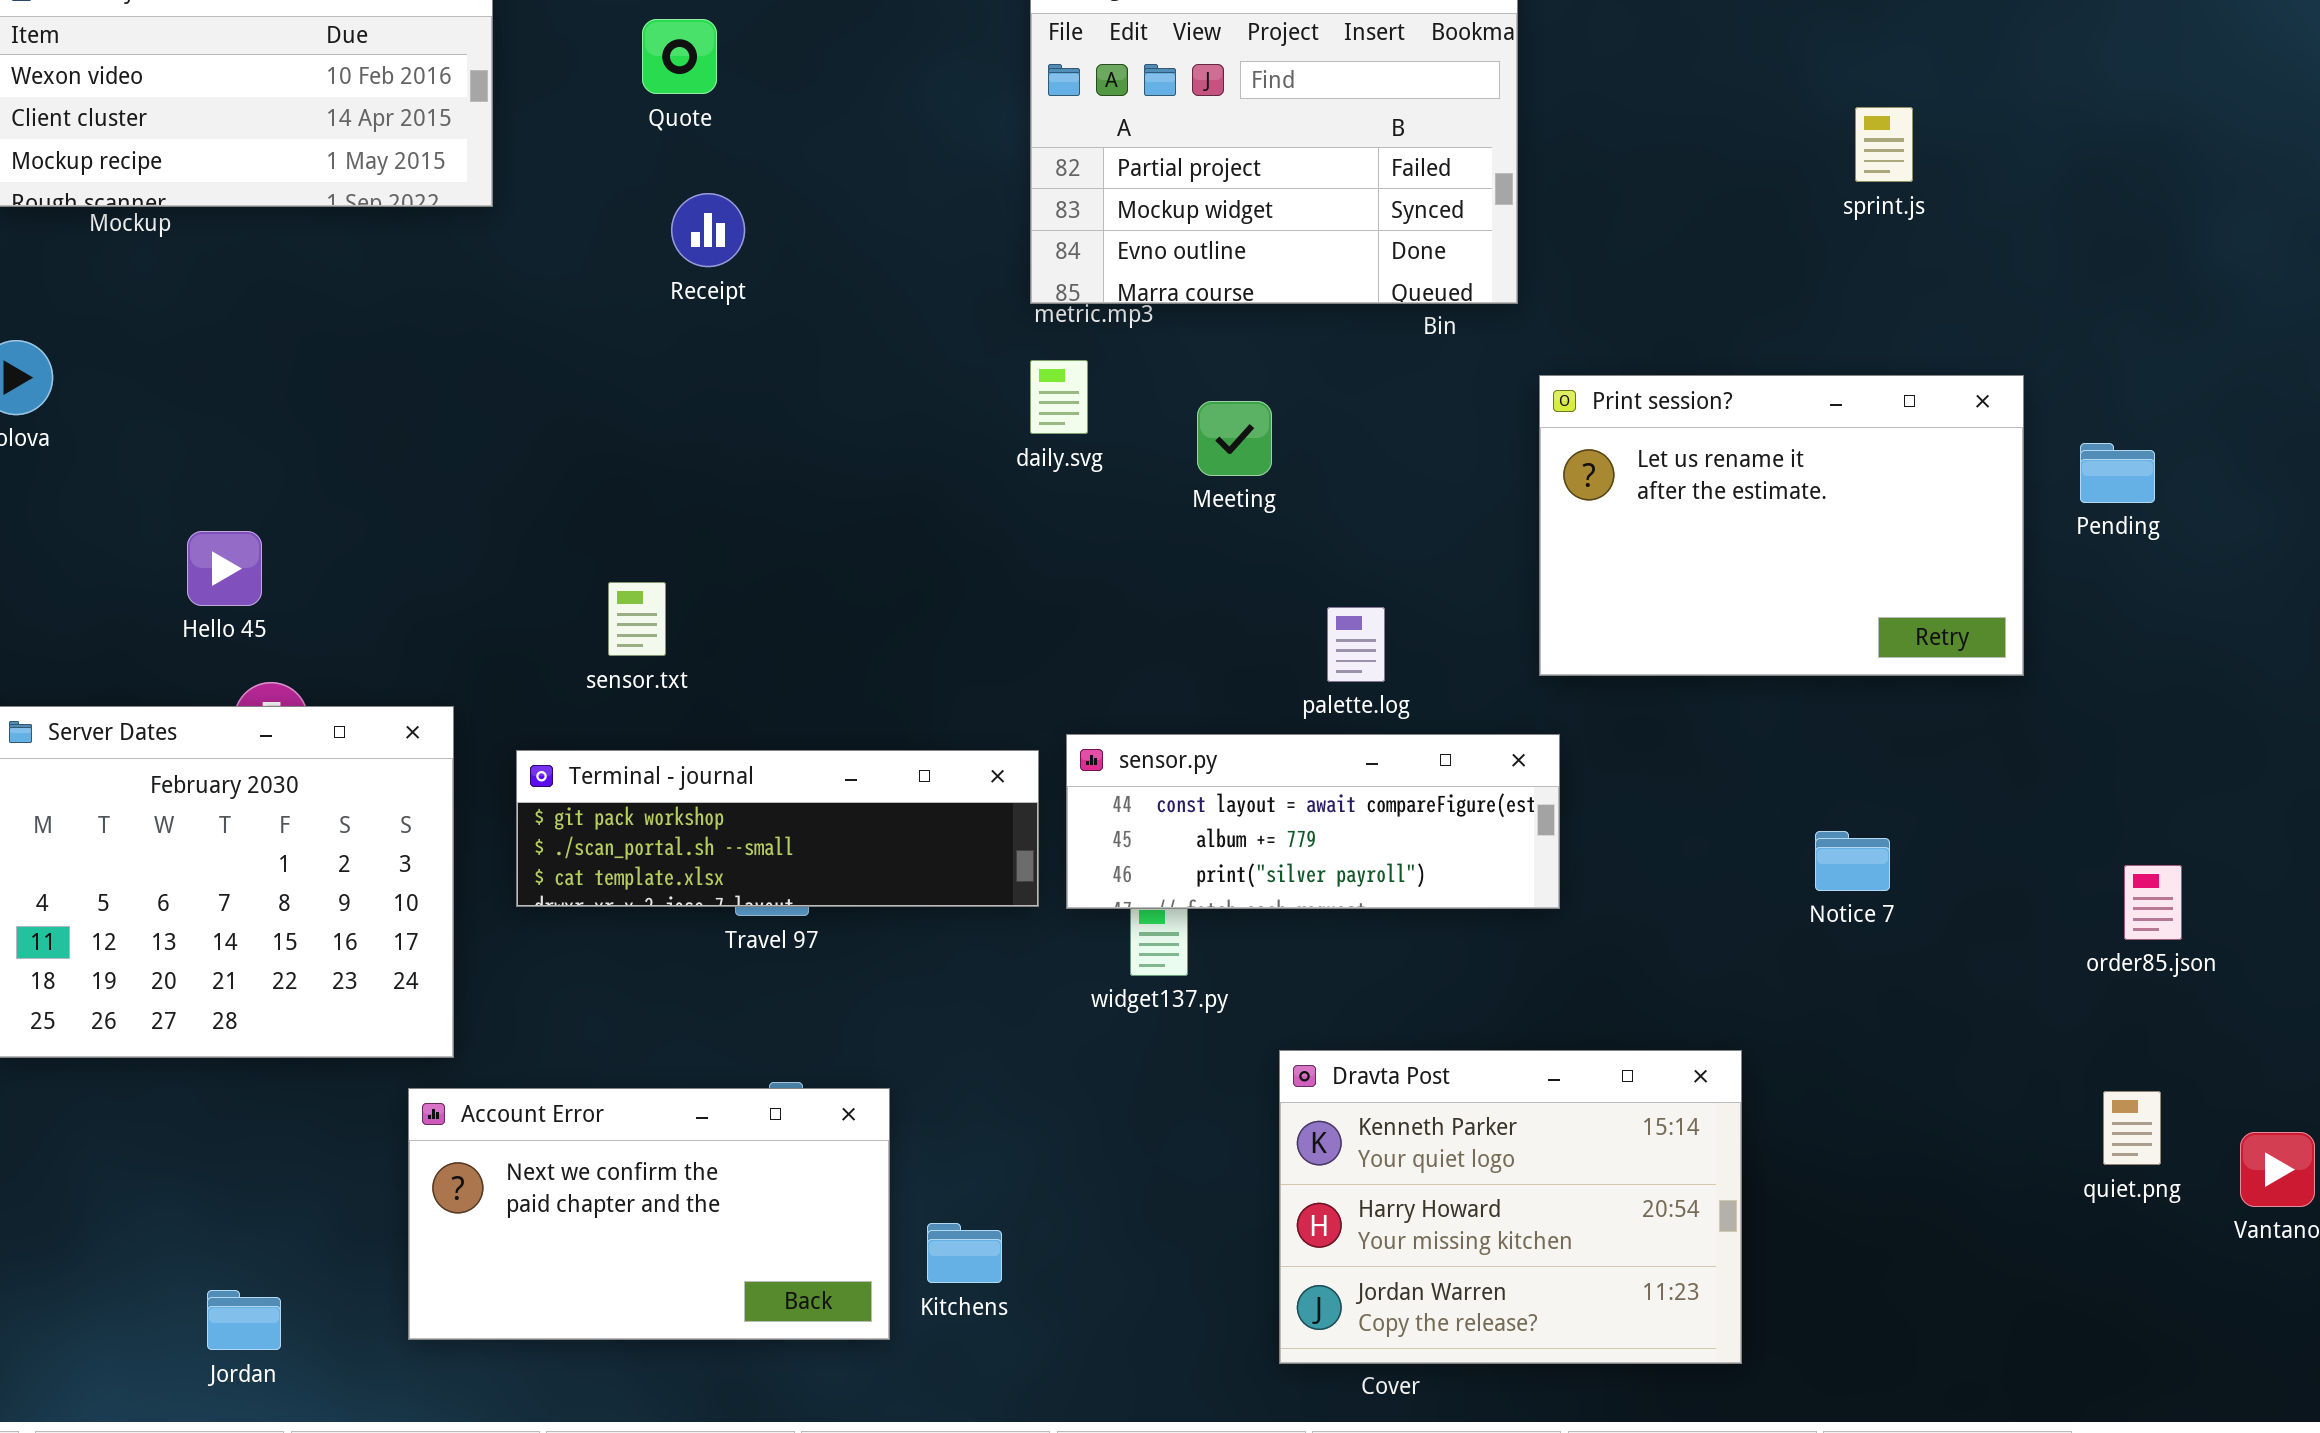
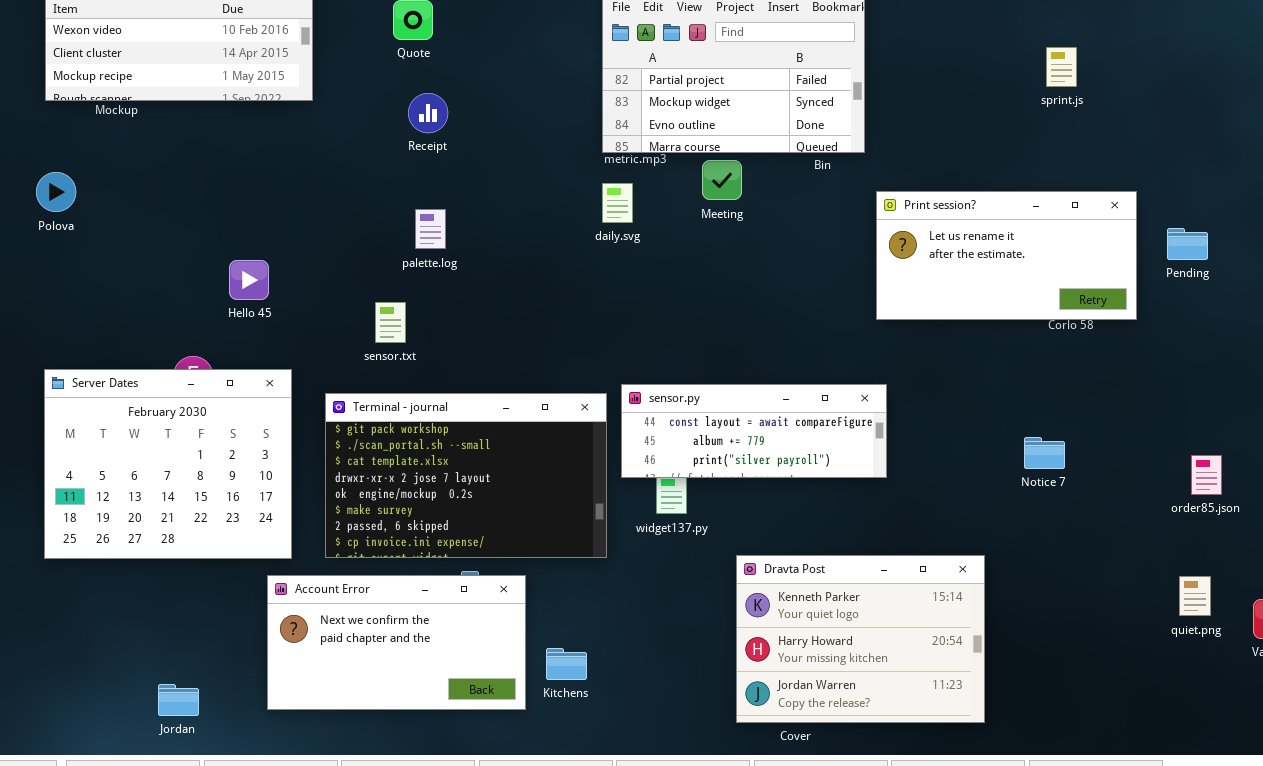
Print session?: [1539,375,2024,676] -> [876,191,1137,320], resized
Meeting: [1197,401,1272,476] -> [702,160,742,200], moved
Hello 45: [187,531,262,606] -> [229,260,269,300], moved
palette.log: [1327,607,1385,682] -> [415,209,446,249], moved
Terminal - journal: [516,750,1039,907] -> [325,393,607,558], resized

